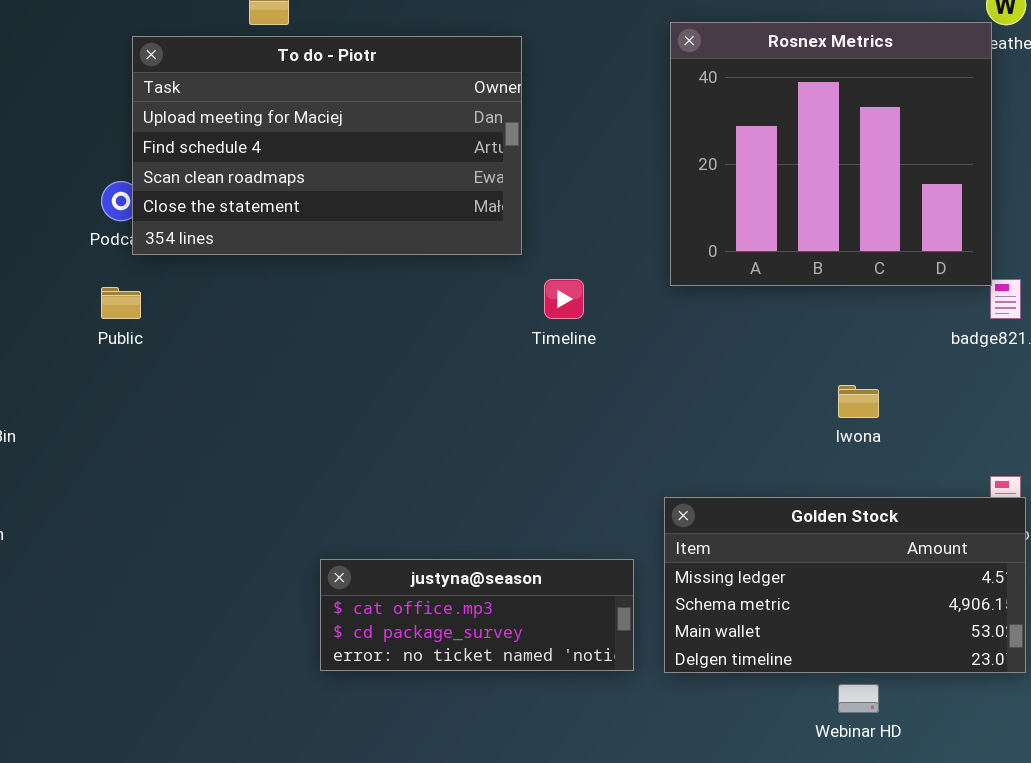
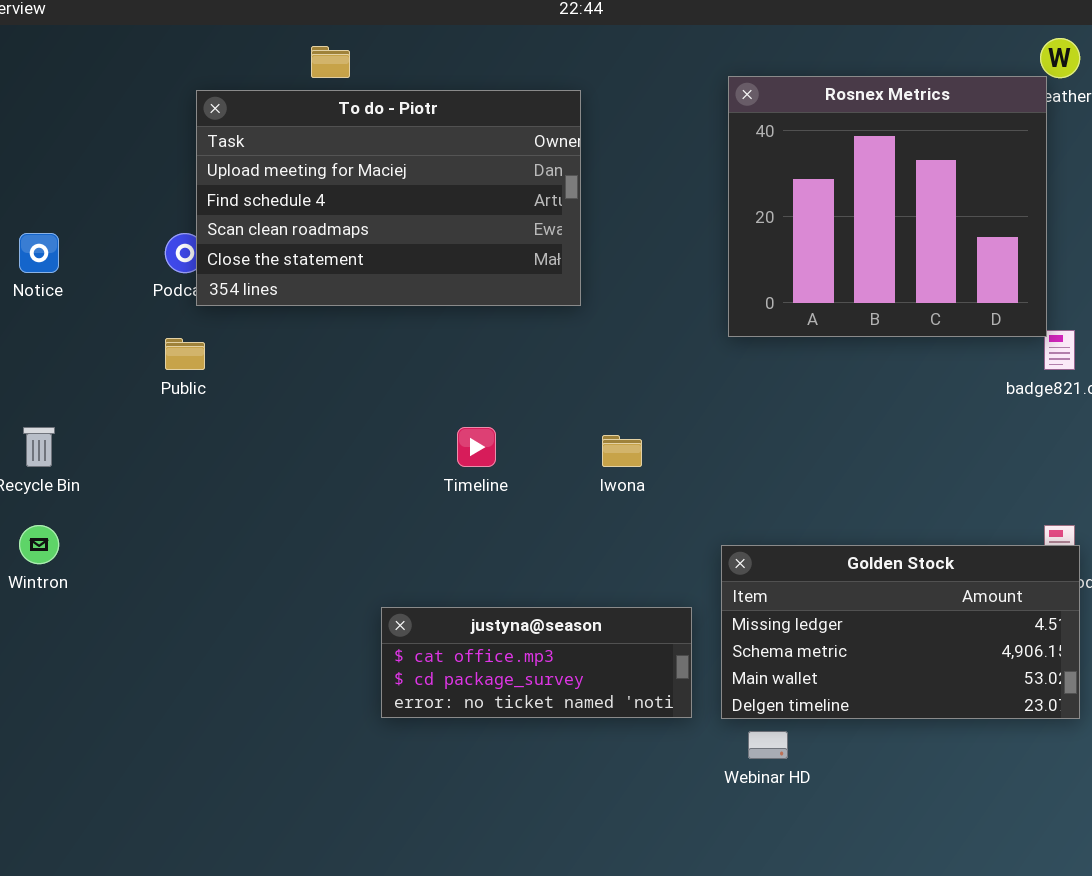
Timeline: [544,279,584,319] -> [457,427,496,467], moved
Iwona: [838,385,879,418] -> [602,435,642,467], moved
Webinar HD: [838,684,879,713] -> [748,731,788,759], moved

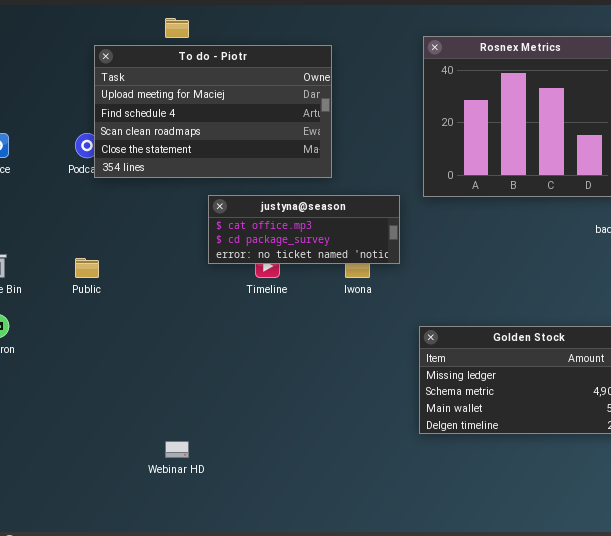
Public: [165,338,205,370] -> [75,258,99,278], moved
justyna@season: [381,607,692,718] -> [208,195,400,264], moved
Webinar HD: [748,731,788,759] -> [165,441,189,458], moved

